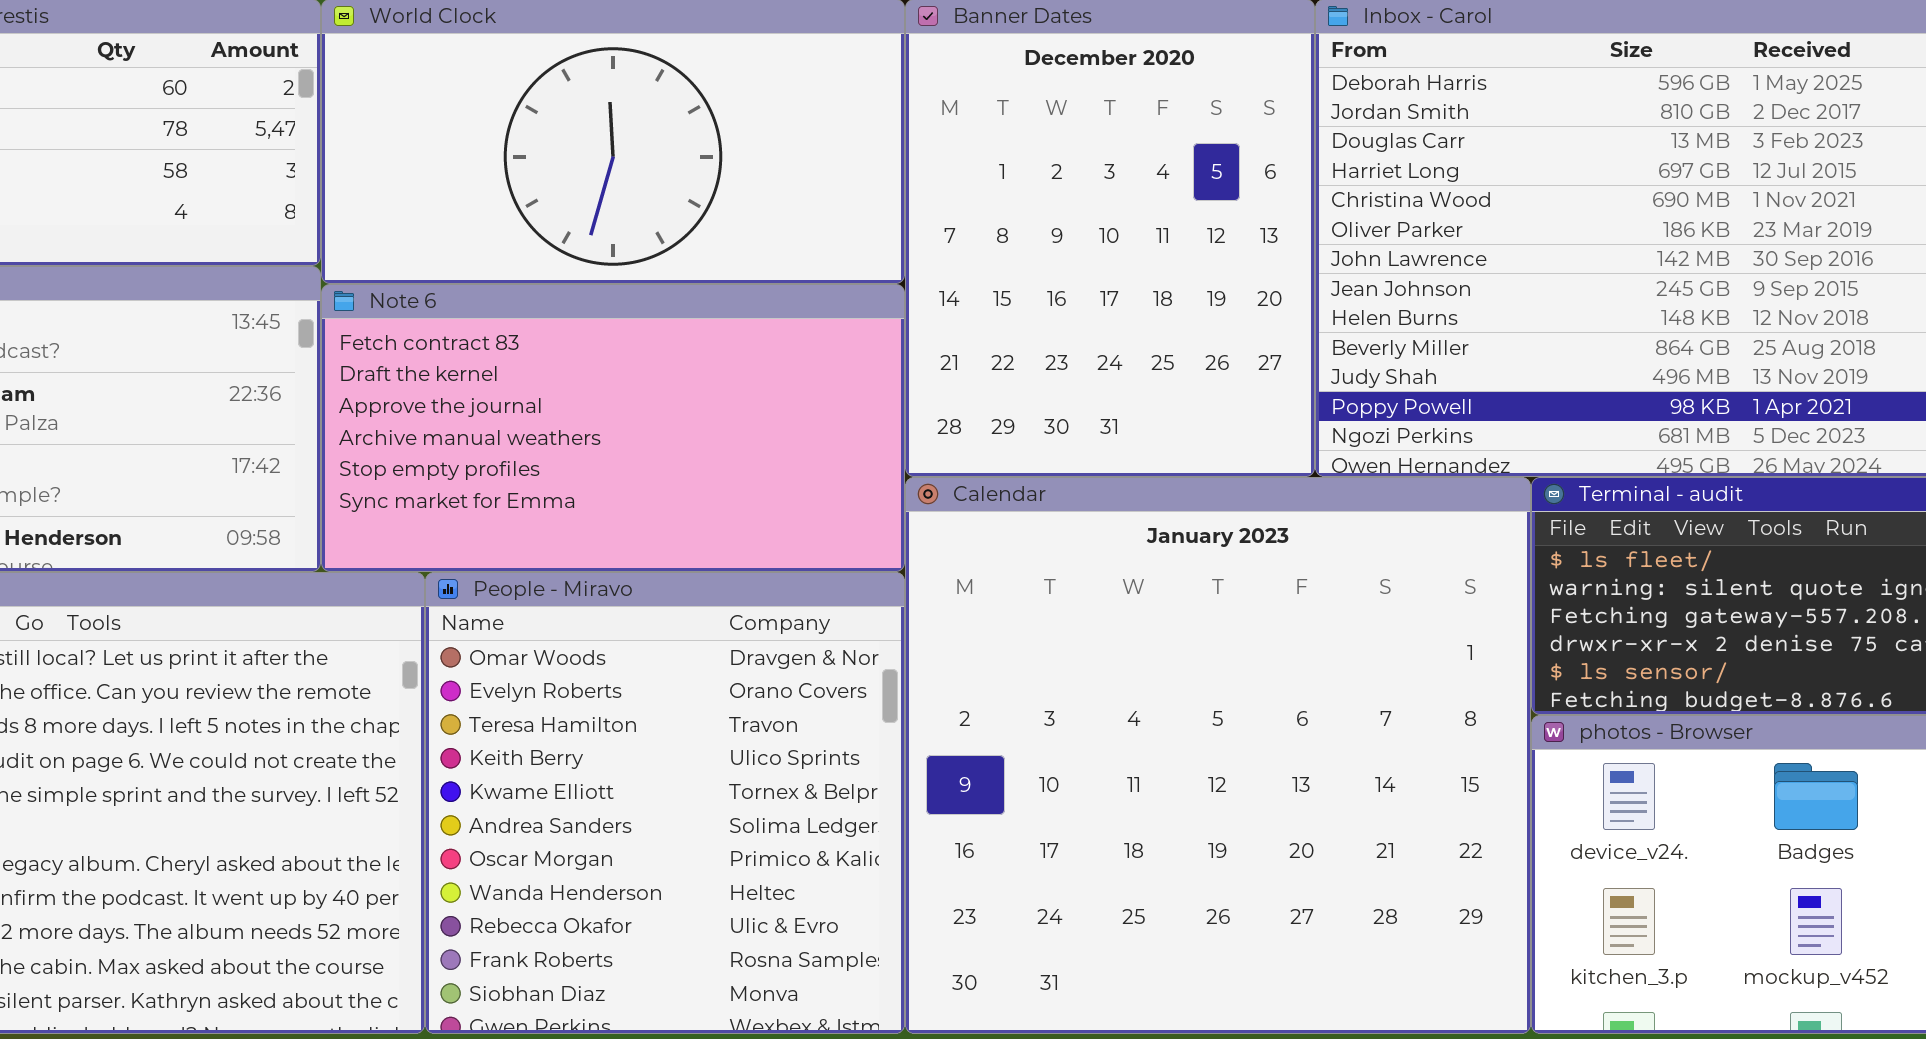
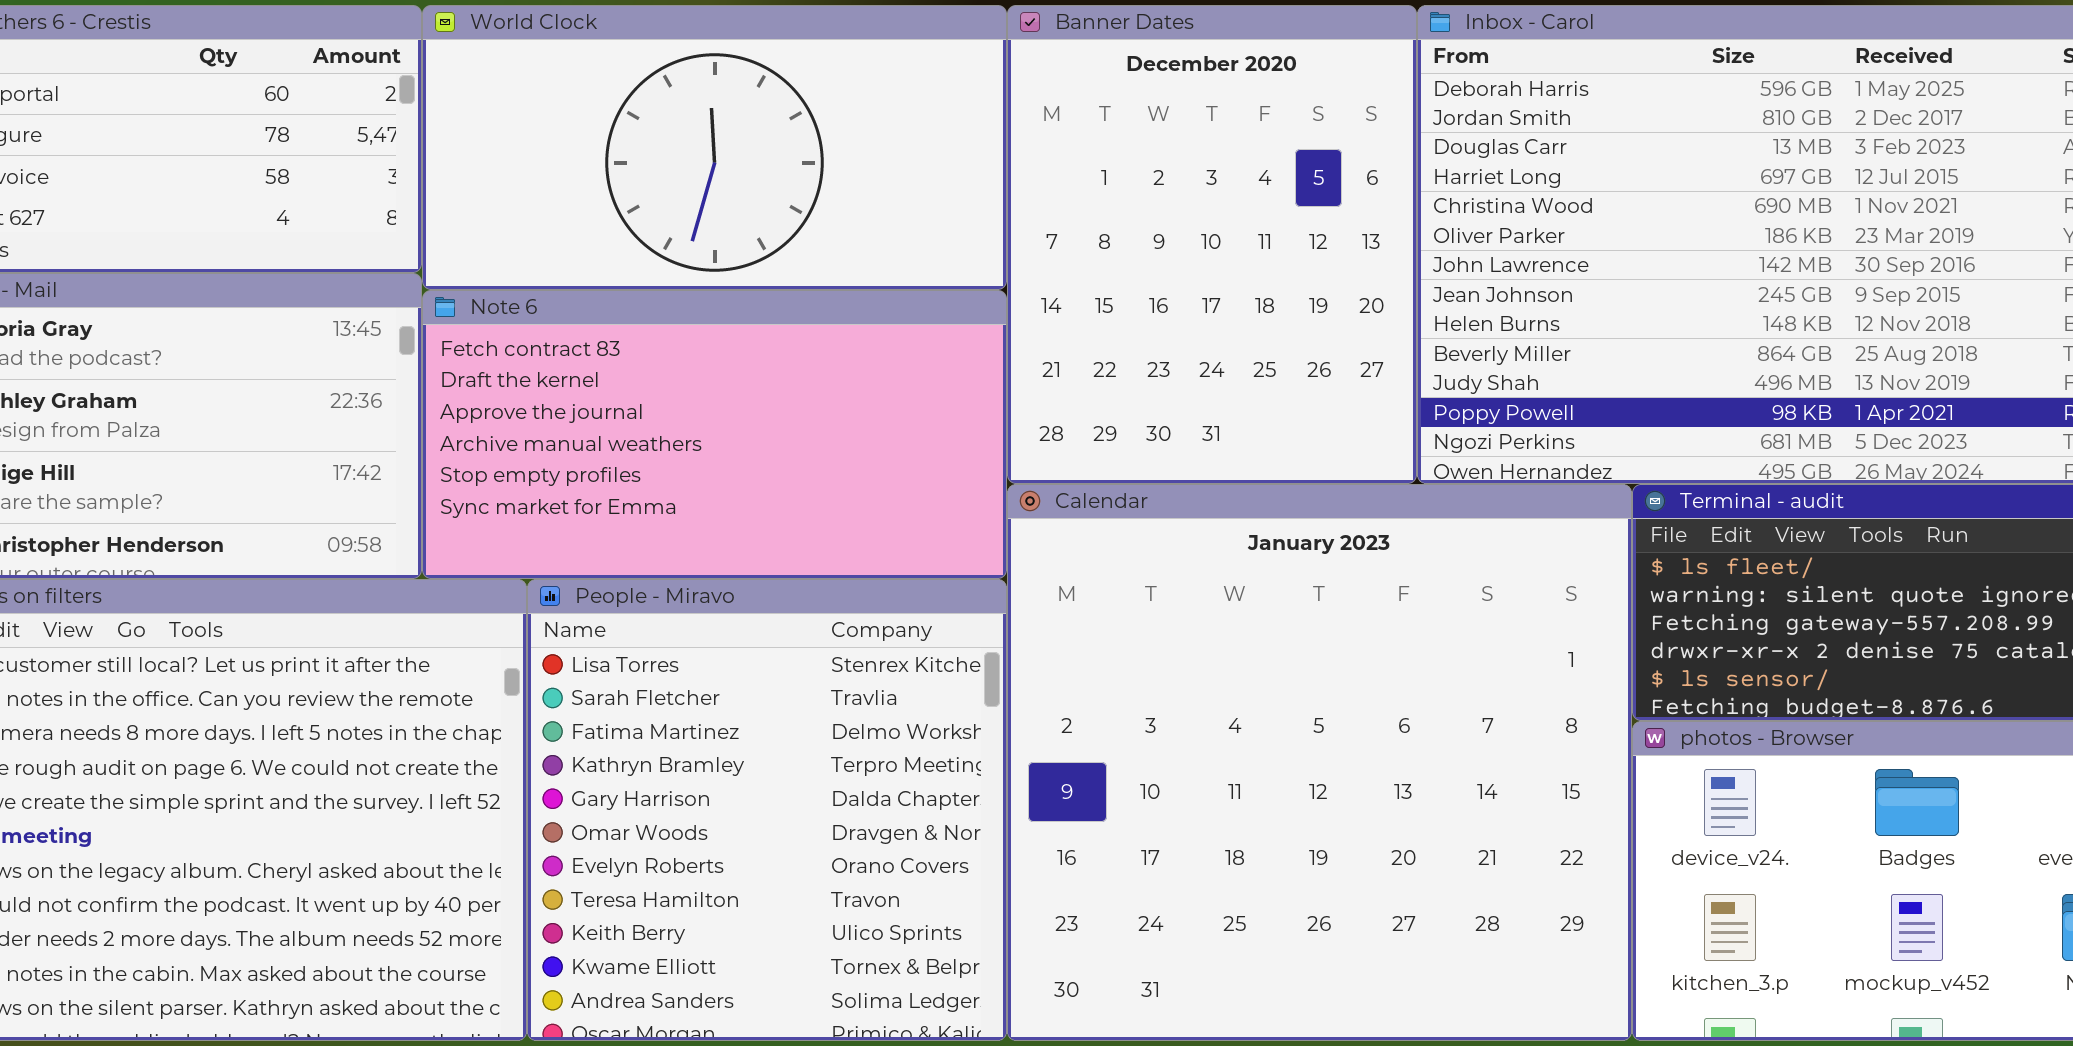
People - Miravo: [425,572,905,1034] -> [527,579,1007,1041], scrolled up 5 rows

